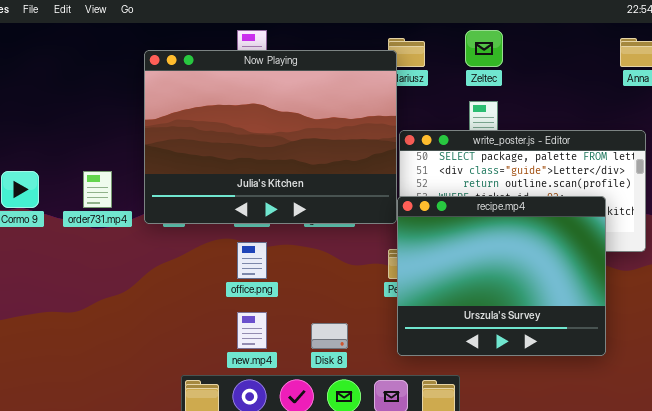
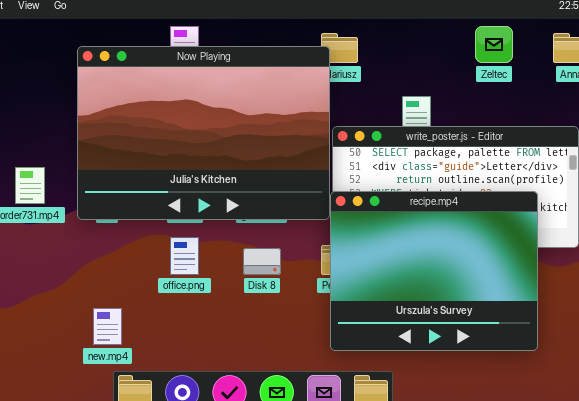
Zeltec: [465,30,503,67] -> [475,26,513,63], moved
new.mp4: [237,312,267,349] -> [93,308,122,345], moved
Disk 8: [311,323,348,349] -> [243,248,281,275], moved

